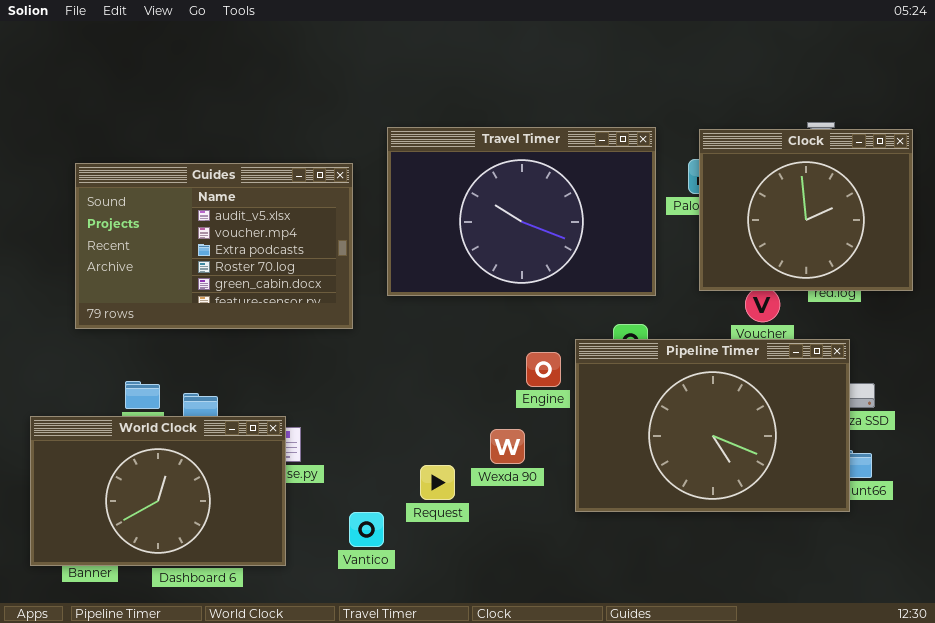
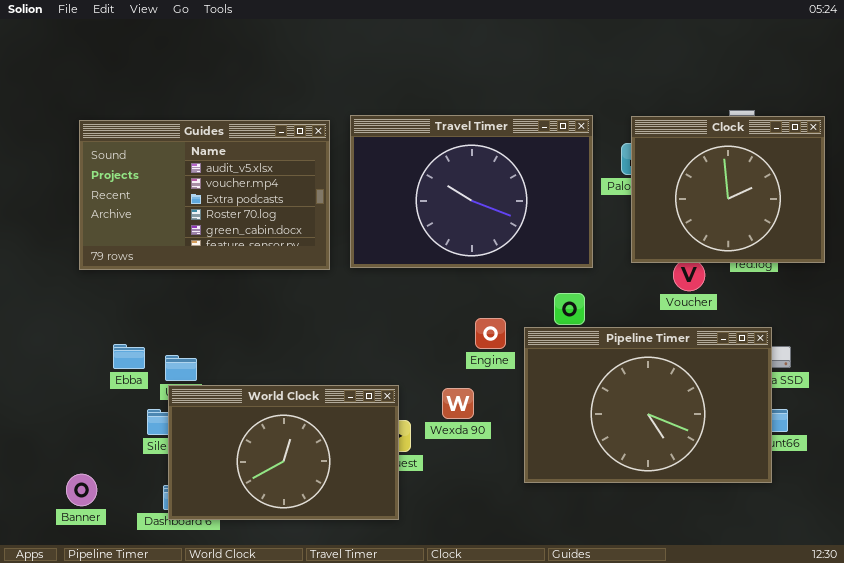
Guides: [75,163,353,329] -> [79,120,330,270], moved
Pipeline Timer: [575,339,850,512] -> [524,327,772,483], moved
World Clock: [30,416,286,566] -> [168,385,399,520], moved

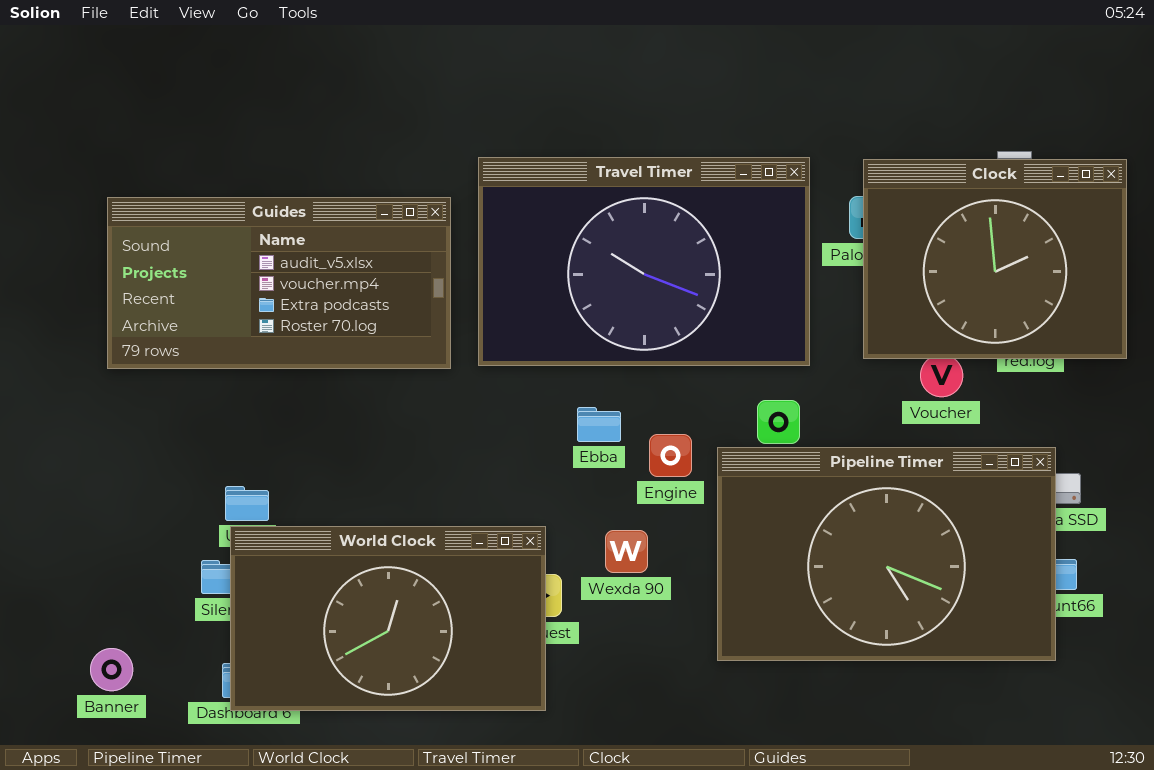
Guides: [79,120,330,270] -> [107,197,451,369], resized
Ebba: [113,344,145,369] -> [577,407,621,442], moved

